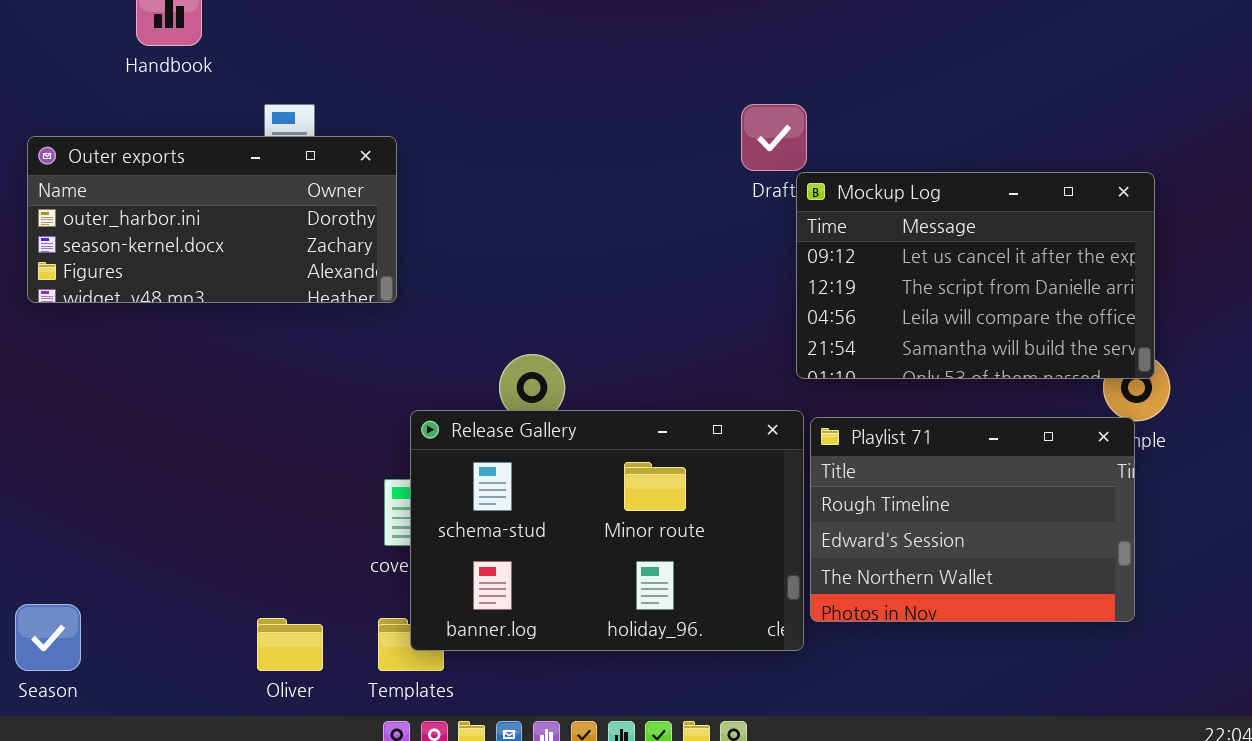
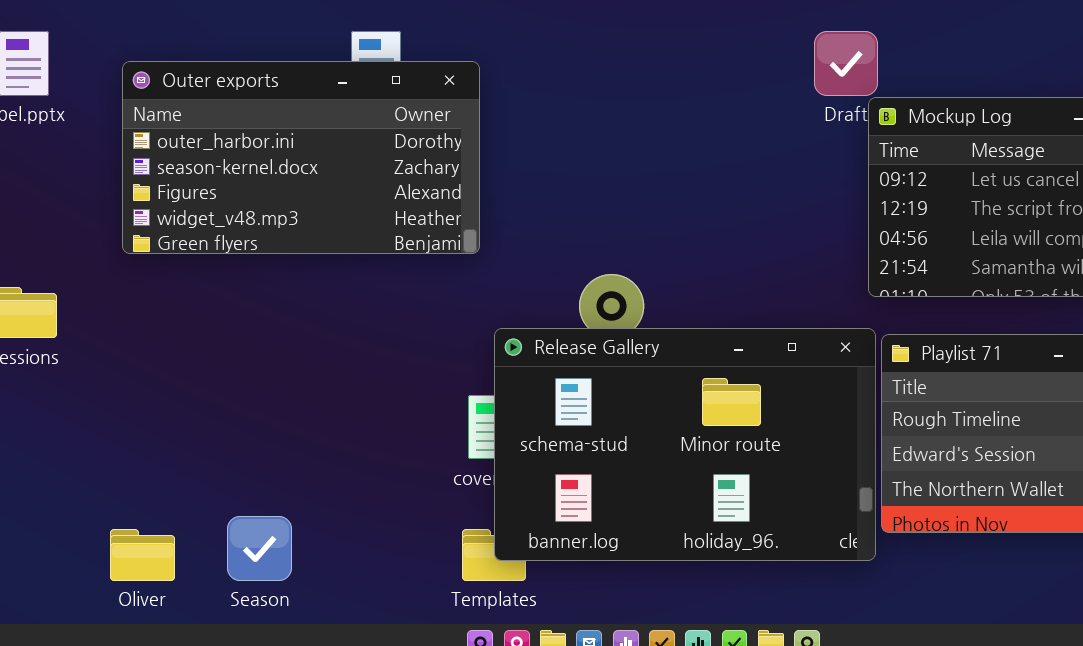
Outer exports: [27,136,397,303] -> [122,61,480,254], resized
Season: [15,604,81,671] -> [227,516,292,581], moved
Oliver: [257,618,323,671] -> [110,529,175,581], moved

